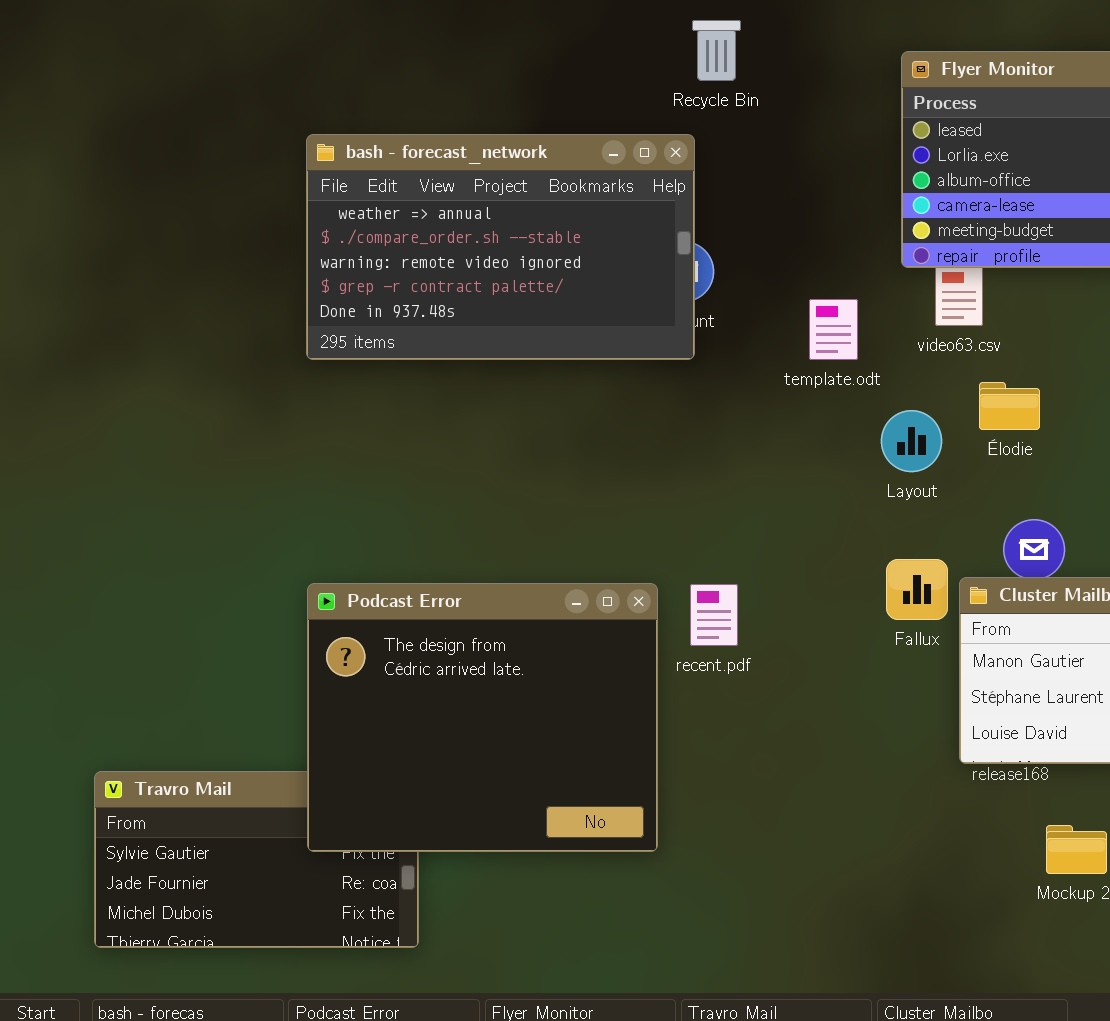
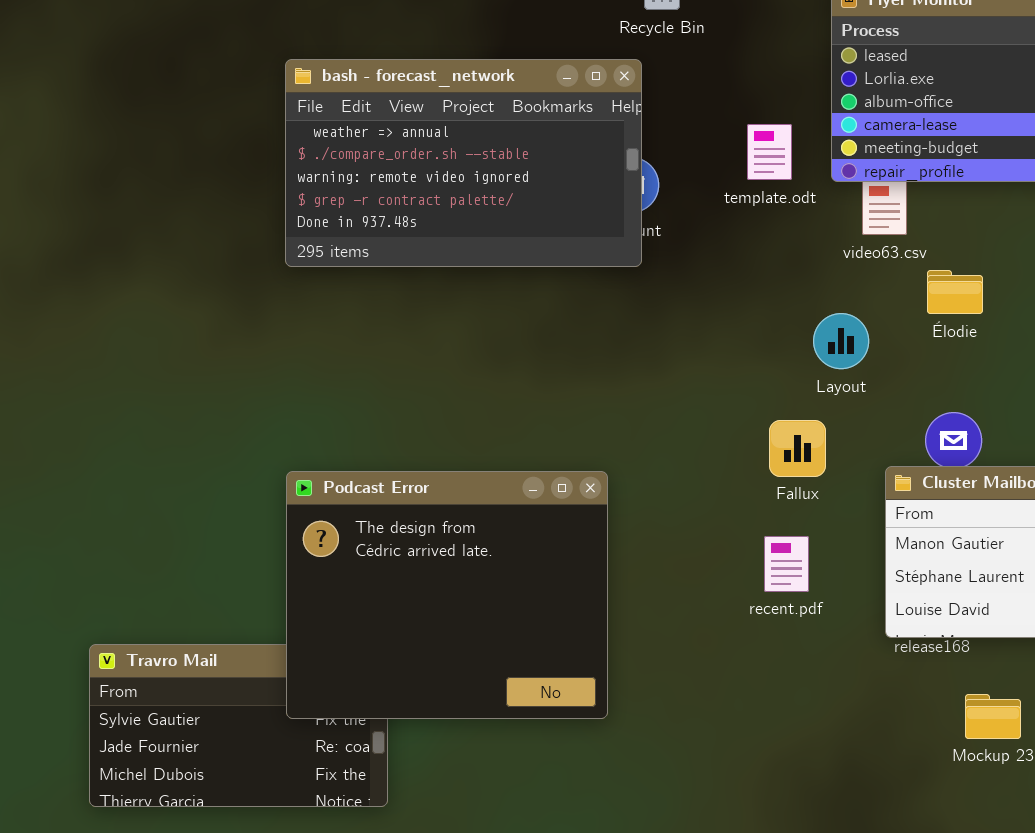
template.odt: [809,299,858,360] -> [747,124,792,180], moved
Élodie: [979,382,1040,430] -> [927,270,983,314], moved
Fallux: [886,559,948,620] -> [769,420,826,477], moved
recent.pdf: [690,584,738,646] -> [764,536,809,592], moved

